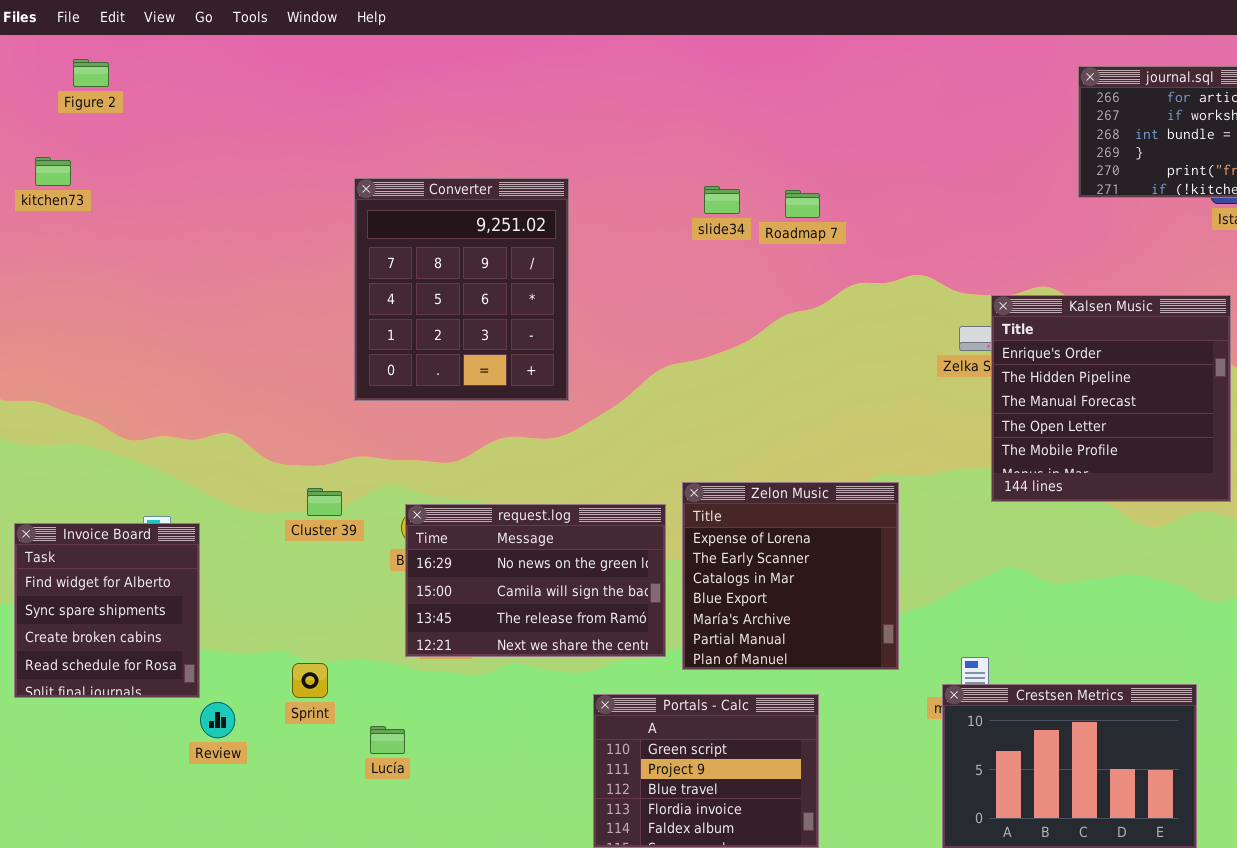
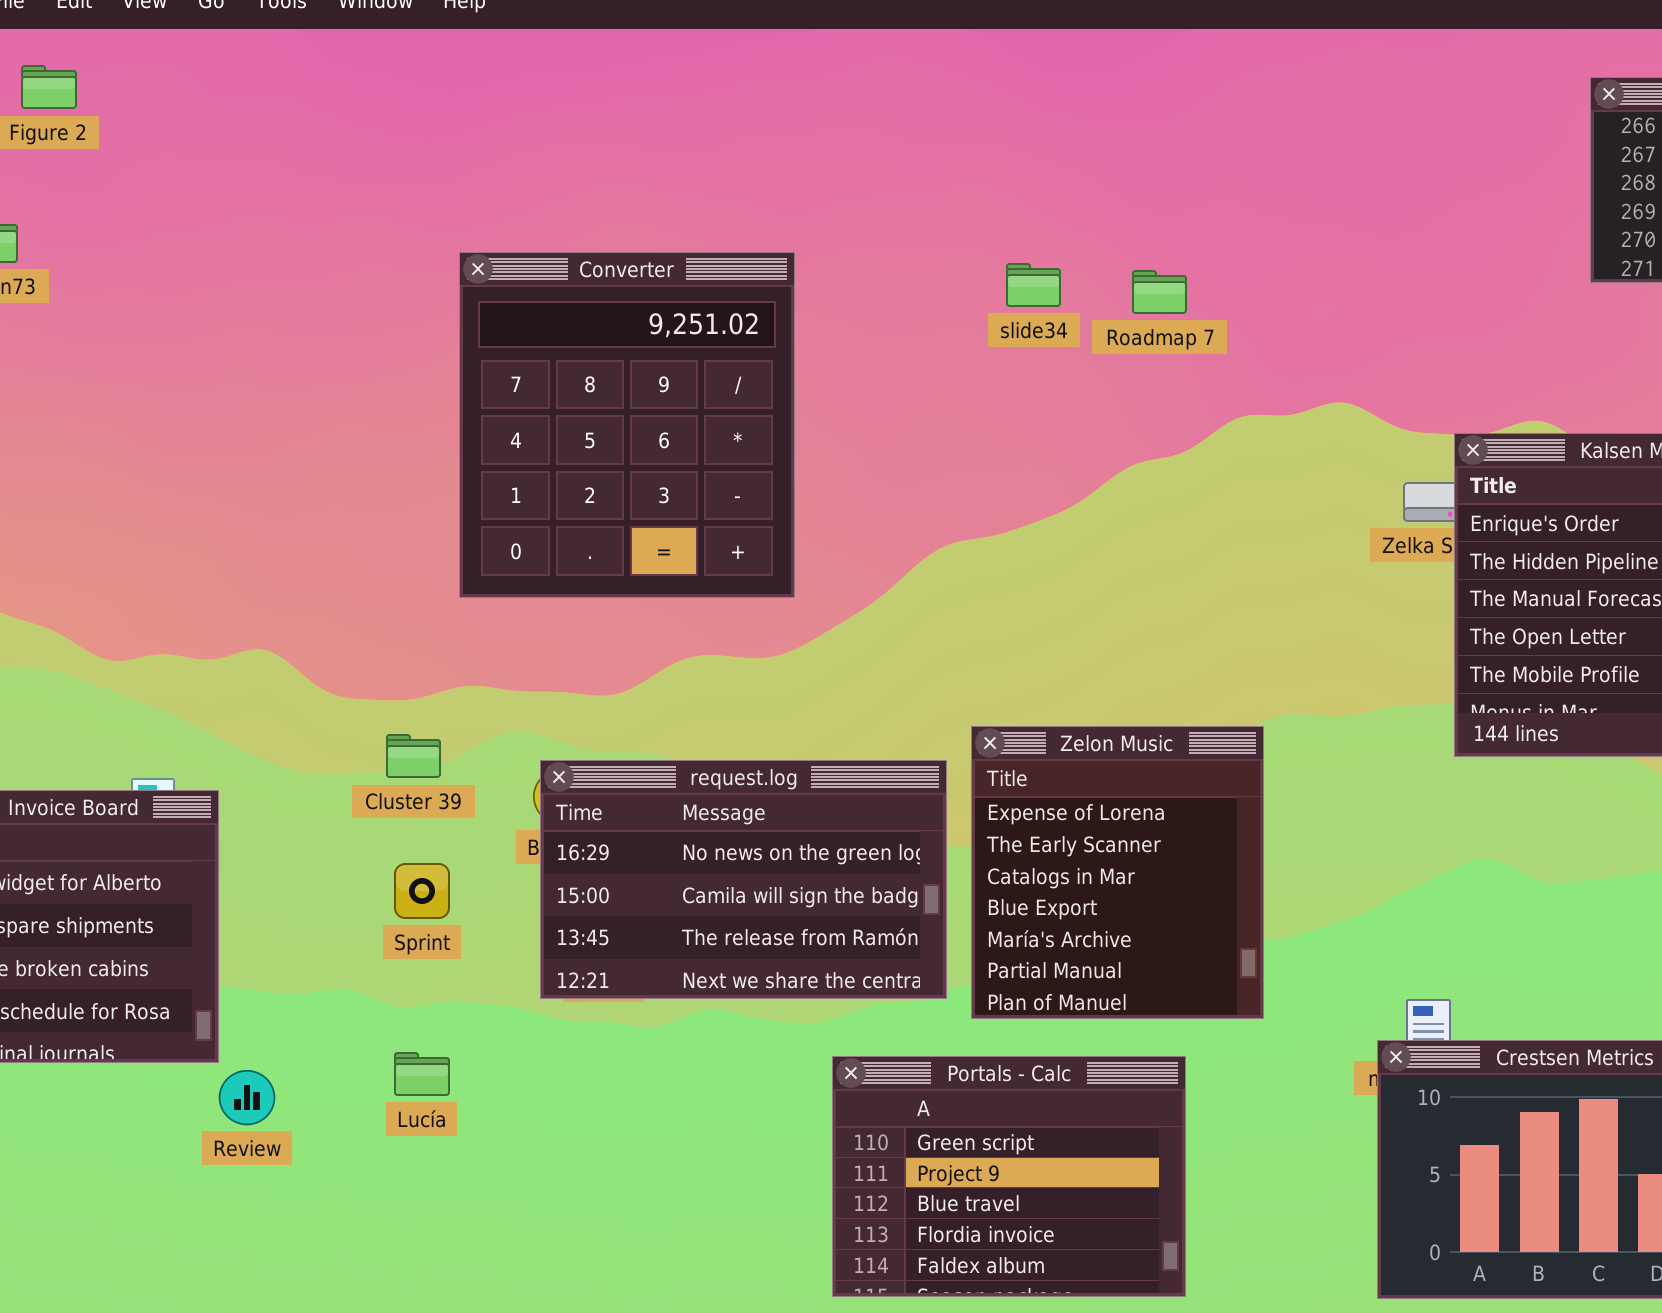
Zelon Music: [682,482,899,670] -> [971,726,1264,1019], resized
Sprint: [292,663,328,698] -> [394,863,450,919], moved
Lucía: [370,726,405,754] -> [394,1052,450,1096], moved

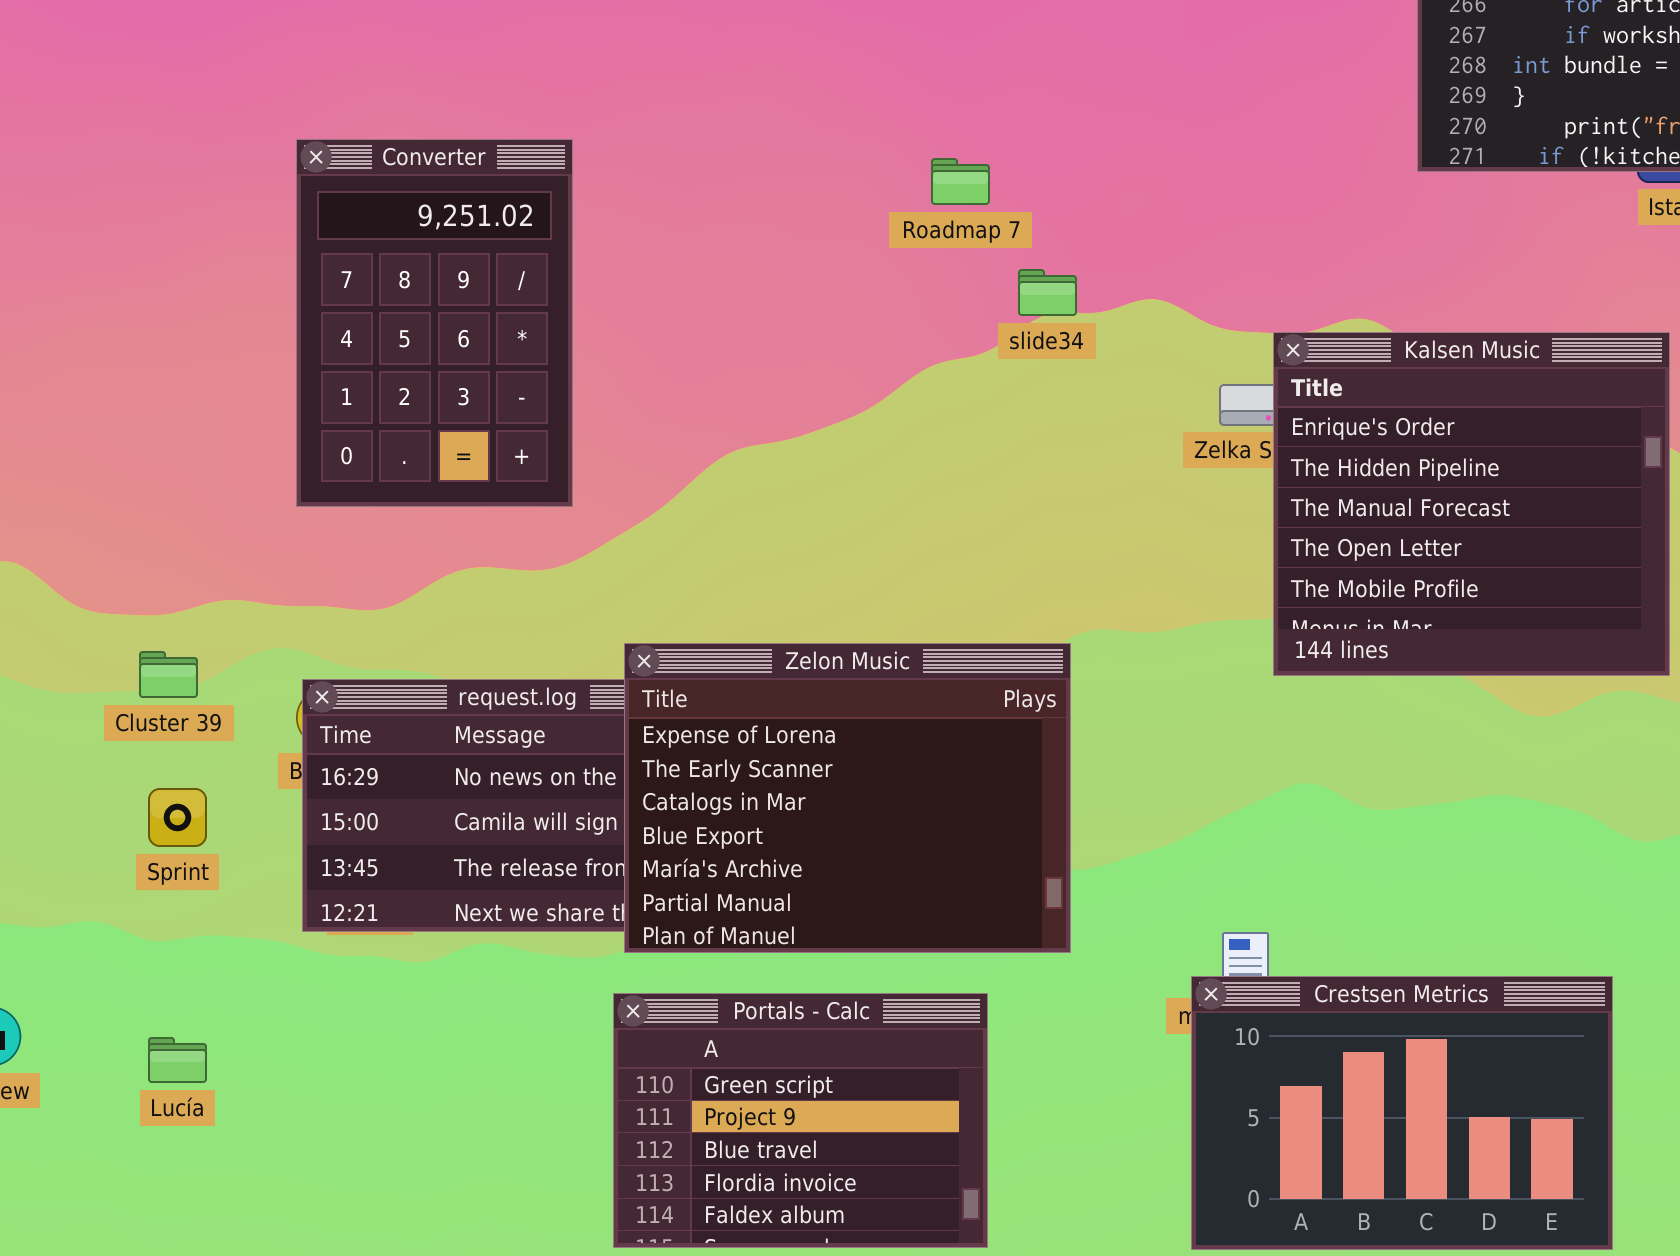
Converter: [459,252,795,598] -> [296,139,573,507], resized
slide34: [1006,263,1061,307] -> [1018,269,1077,316], moved
Zelon Music: [971,726,1264,1019] -> [624,643,1071,953], resized
Lucía: [394,1052,450,1096] -> [148,1037,207,1083], moved

